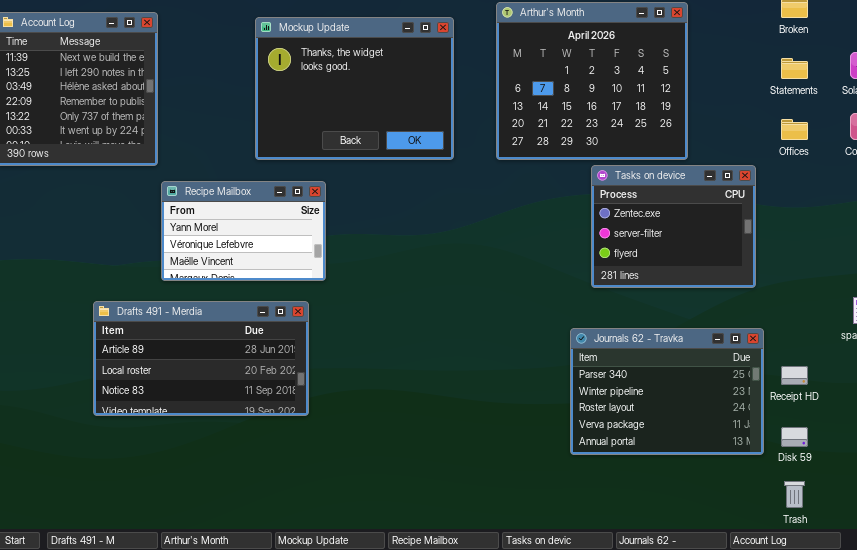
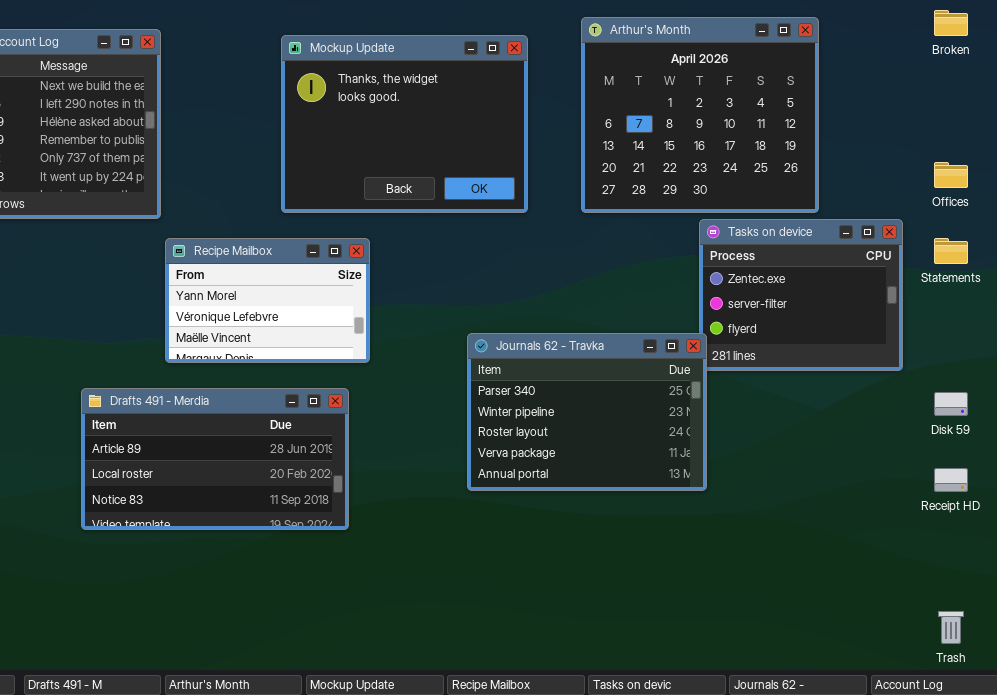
Statements: [781,58,808,79] -> [934,238,968,264], moved
Journals 62 - Travka: [570,328,764,455] -> [467,333,707,491], moved
Disk 59: [781,427,808,447] -> [934,392,968,416], moved

